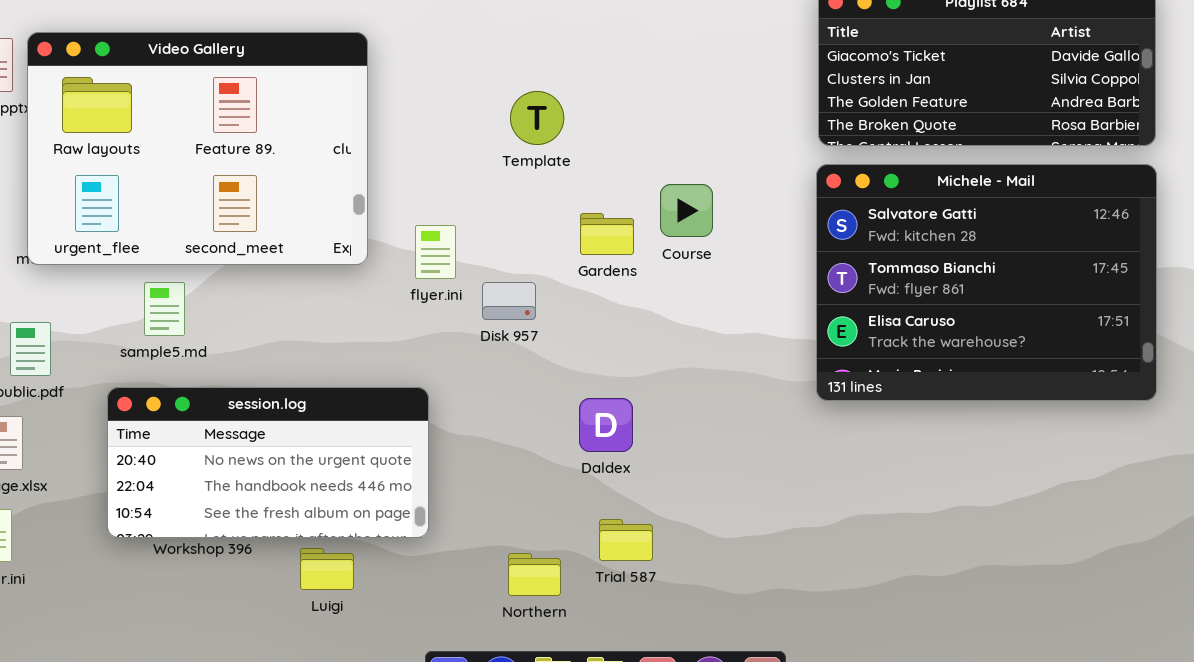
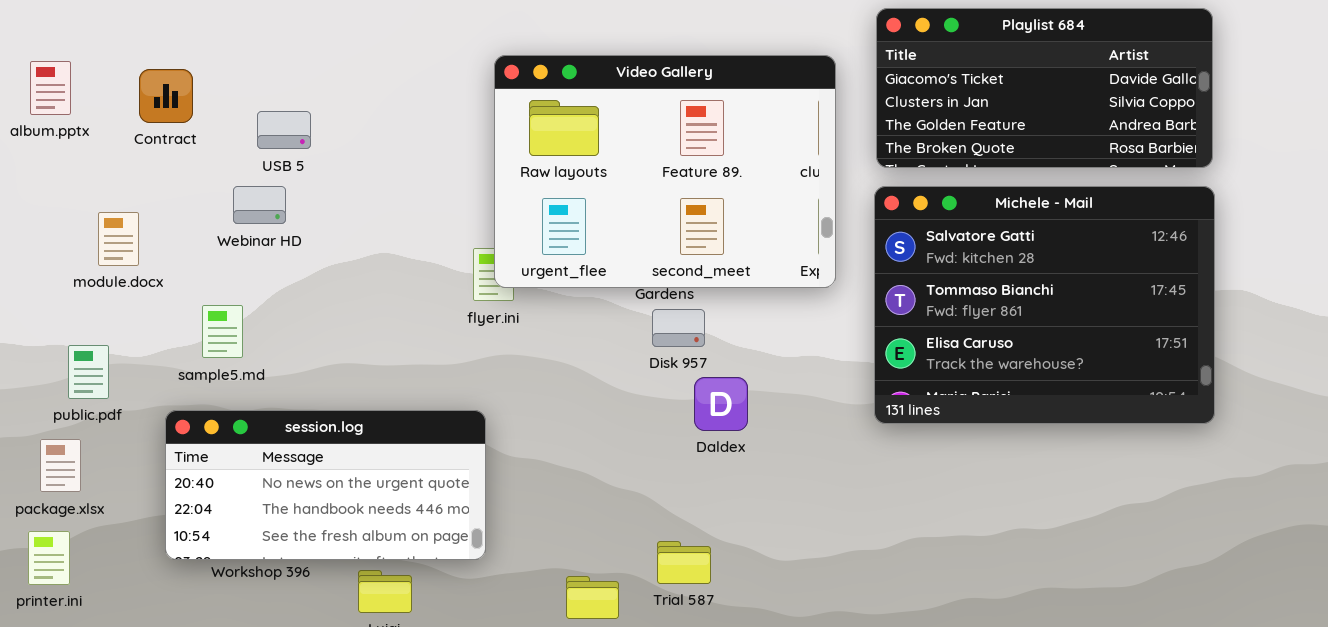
Video Gallery: [27,32,368,265] -> [494,55,836,288], moved
Disk 957: [482,282,536,320] -> [652,309,705,347], moved
Daldex: [579,398,633,452] -> [694,377,748,431], moved

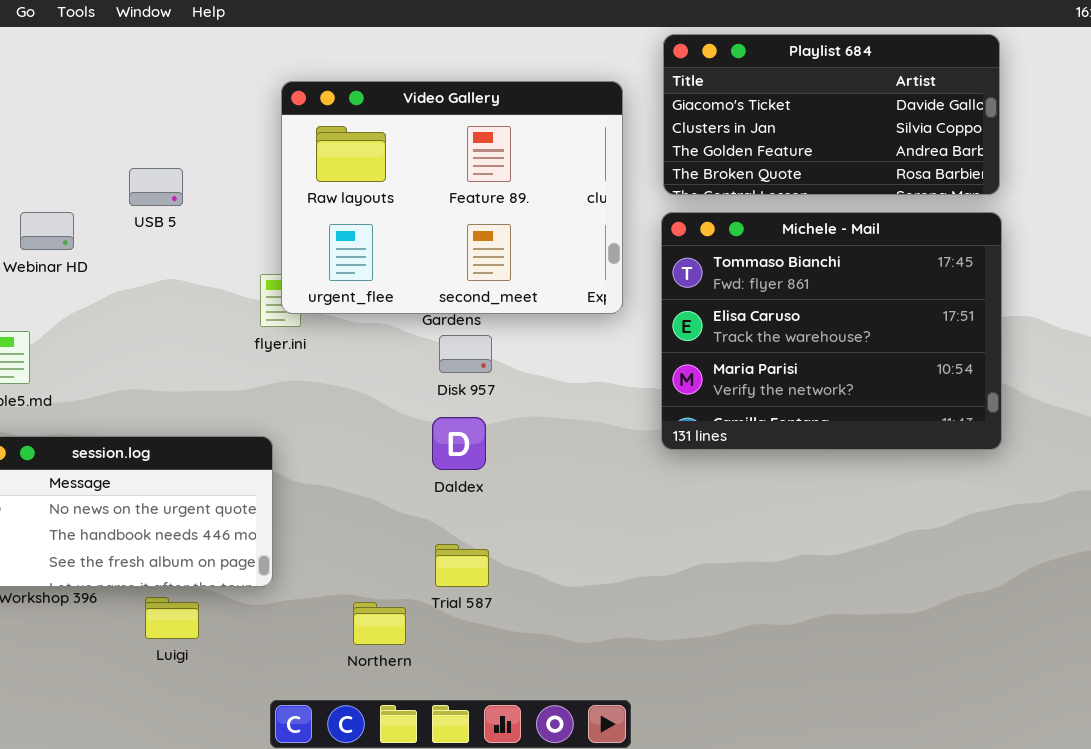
USB 5: [257,111,311,149] -> [129,168,183,206], moved
Michele - Mail: [874,186,1215,424] -> [661,212,1002,450], scrolled down 1 row
Daldex: [694,377,748,431] -> [432,417,486,470], moved
Trial 587: [657,541,711,584] -> [435,544,489,587], moved

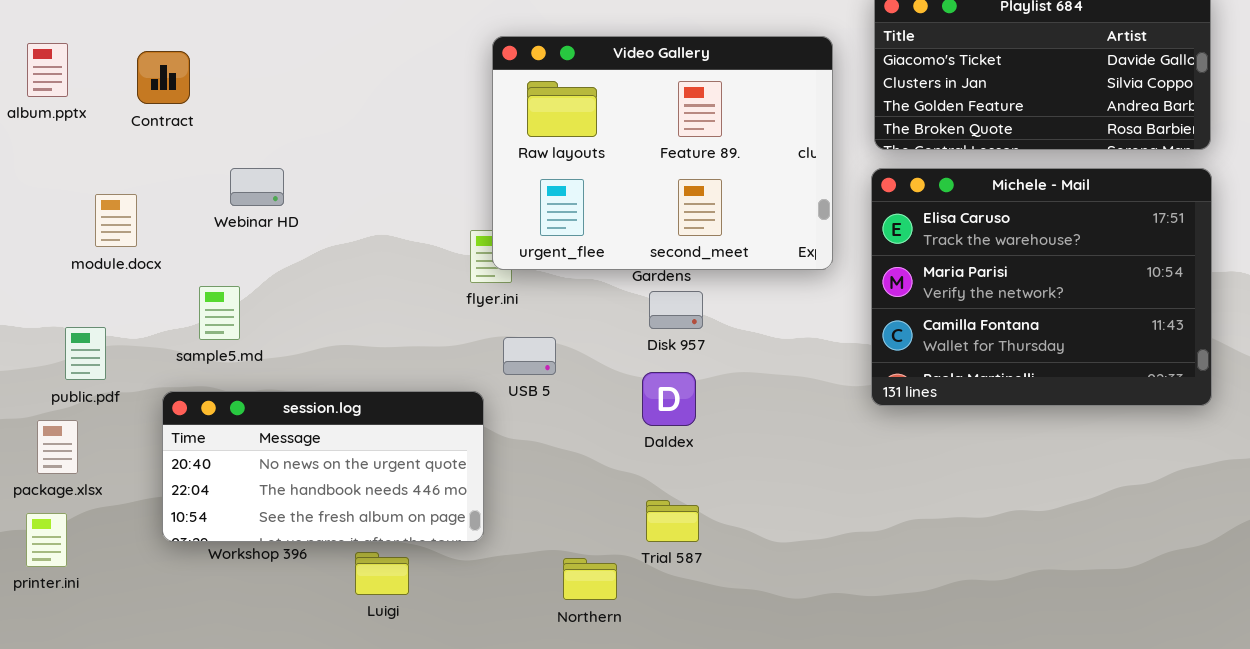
USB 5: [129,168,183,206] -> [503,337,556,375], moved
Michele - Mail: [661,212,1002,450] -> [871,168,1212,406], scrolled down 1 row

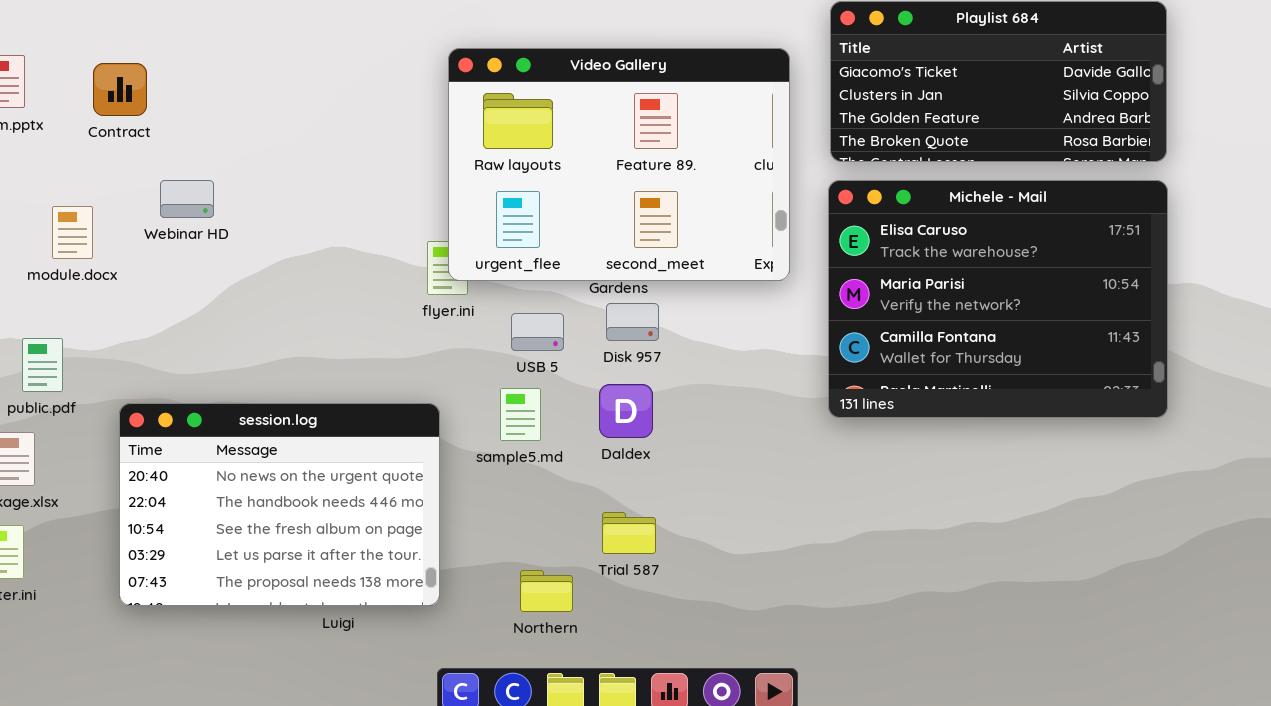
Webinar HD: [230,168,284,206] -> [160,180,214,218], moved
sample5.md: [199,286,240,340] -> [500,388,541,441], moved
USB 5: [503,337,556,375] -> [511,313,564,351], moved
session.log: [162,391,484,542] -> [119,403,440,606], resized

